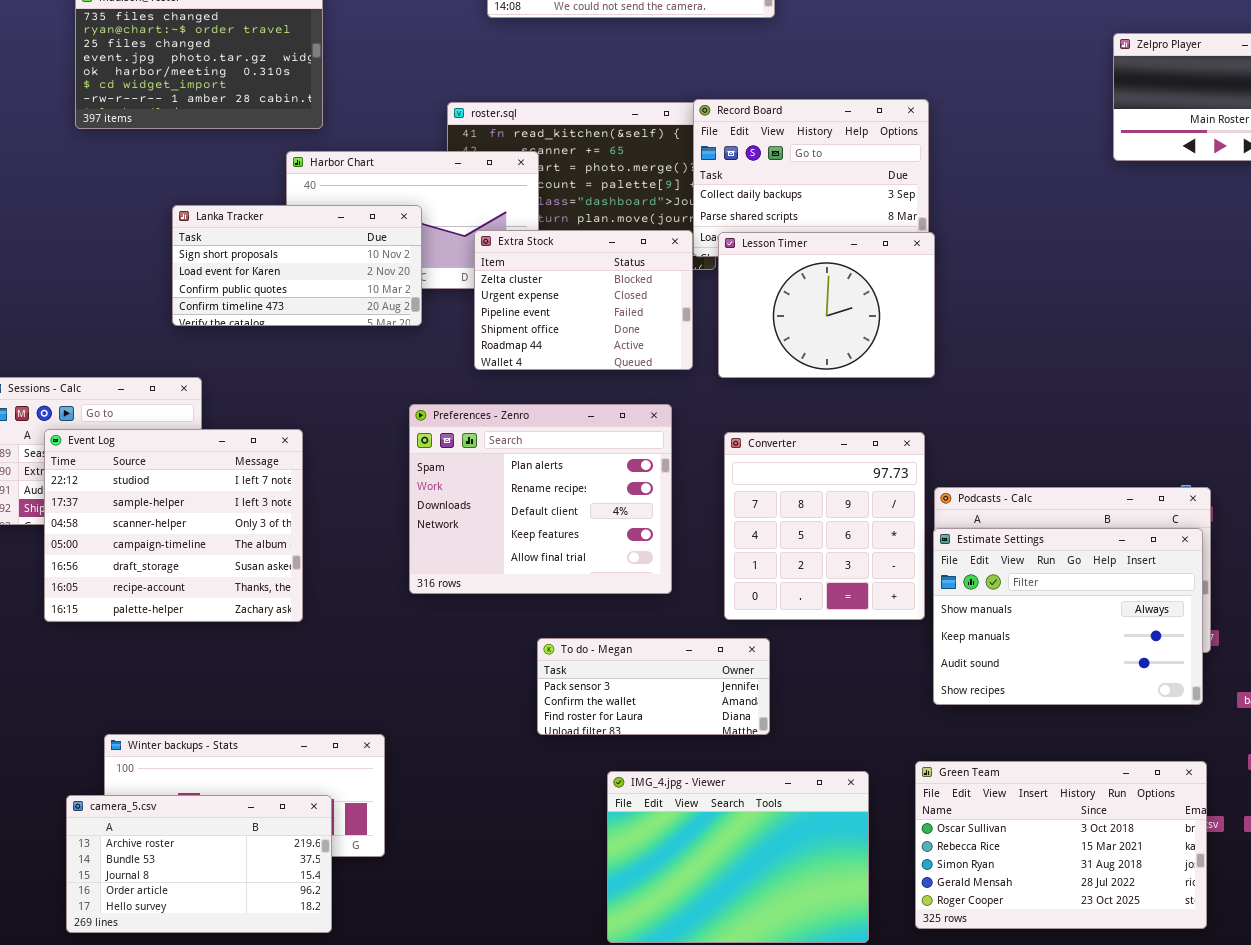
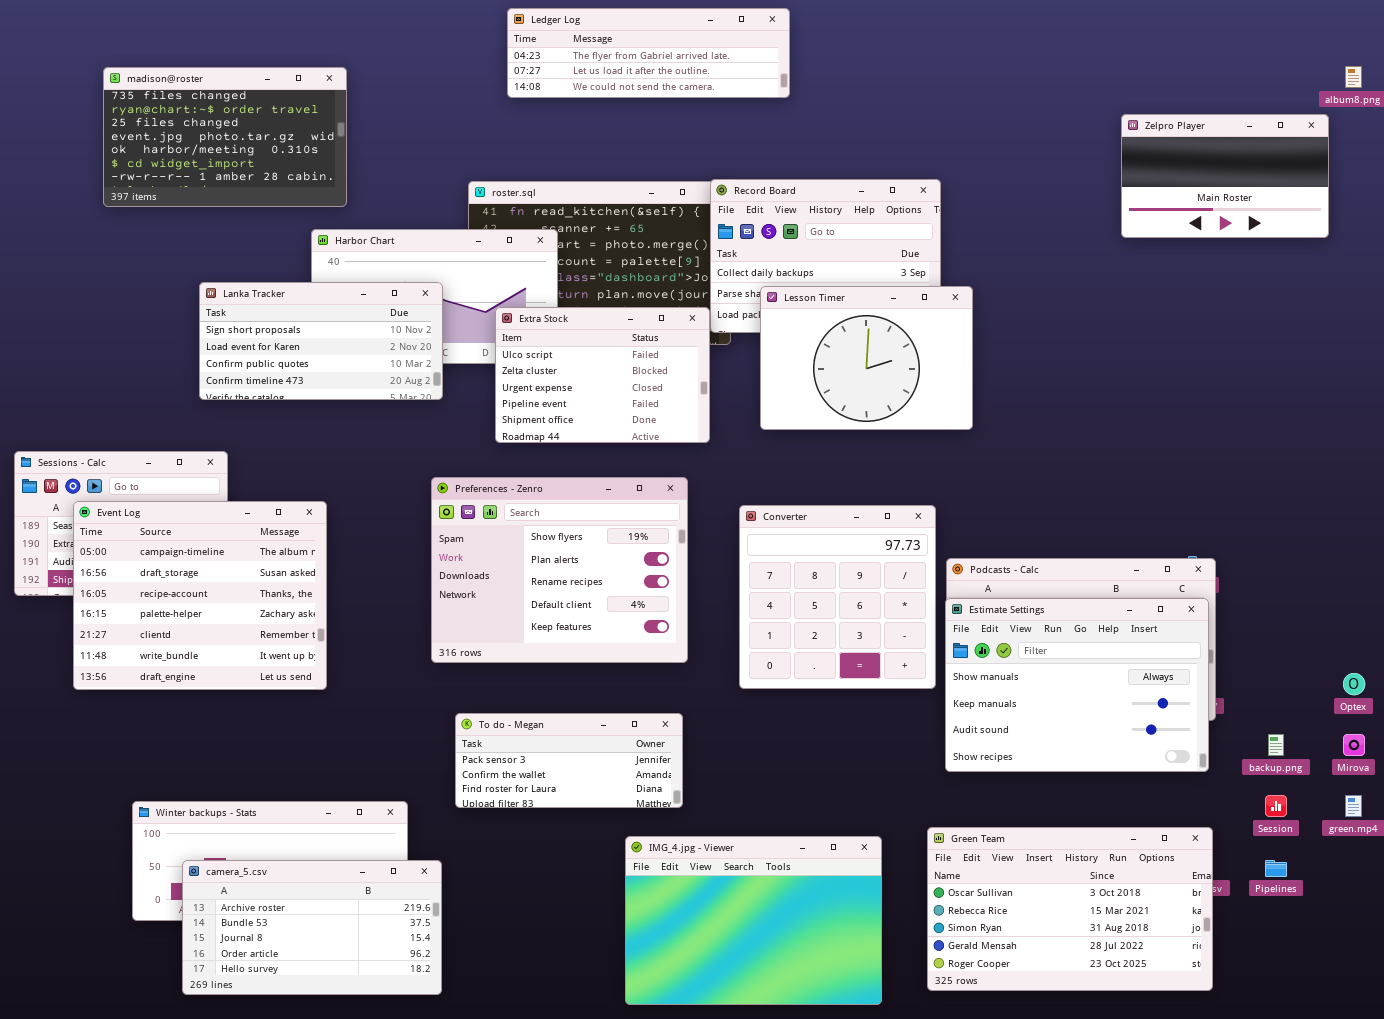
Extra Stock: [474,230,693,370] -> [495,307,710,443], scrolled up 1 row
Lesson Timer: [718,232,935,378] -> [760,286,973,430], moved
Preferences - Zenro: [409,404,672,594] -> [431,477,688,663], scrolled up 1 row
Event Log: [44,429,303,622] -> [73,501,327,690], scrolled down 3 rows
To do - Megan: [537,638,770,735] -> [455,713,683,808], moved
camera_5.csv: [66,795,332,933] -> [182,860,442,995], moved

